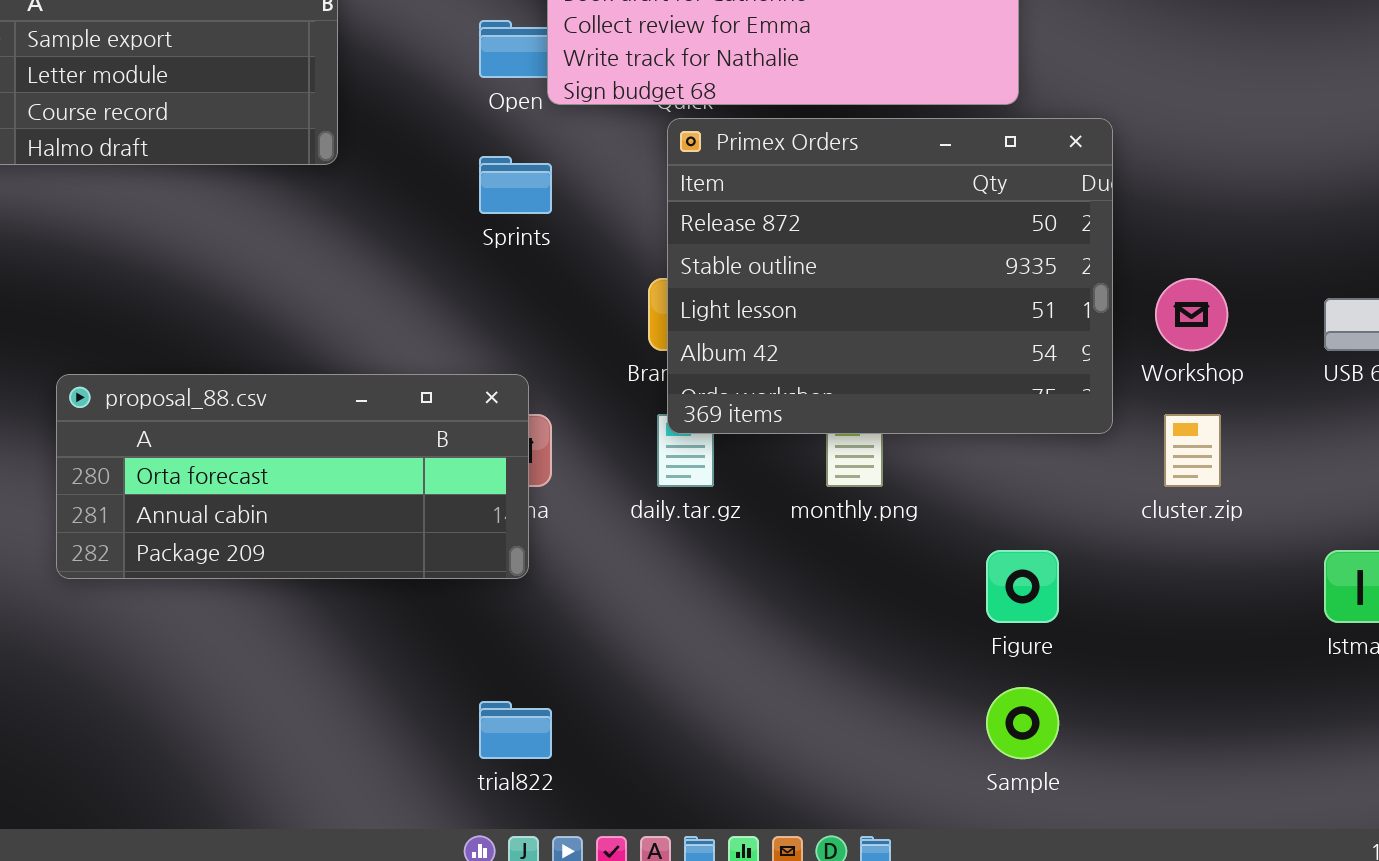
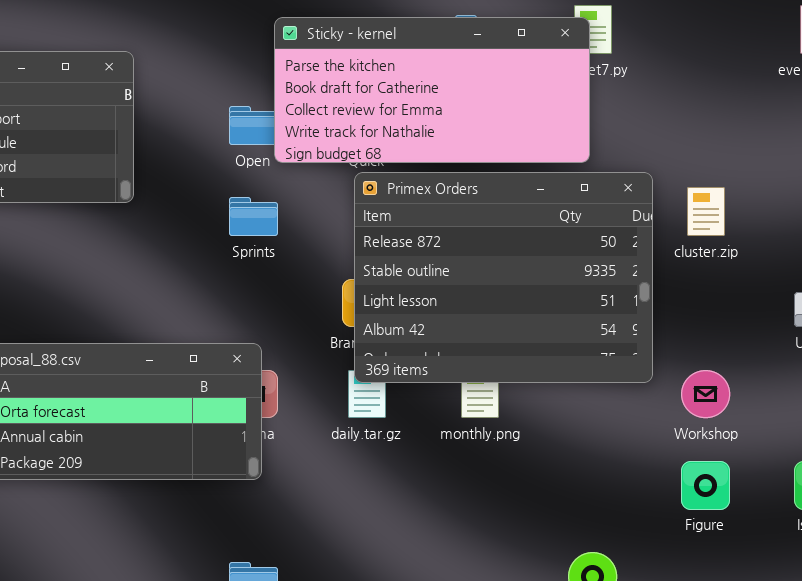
Workshop: [1155,278,1228,351] -> [681,370,730,418], moved
cluster.zip: [1164,414,1221,487] -> [687,187,725,236], moved
Figure: [986,550,1059,623] -> [681,461,730,510], moved

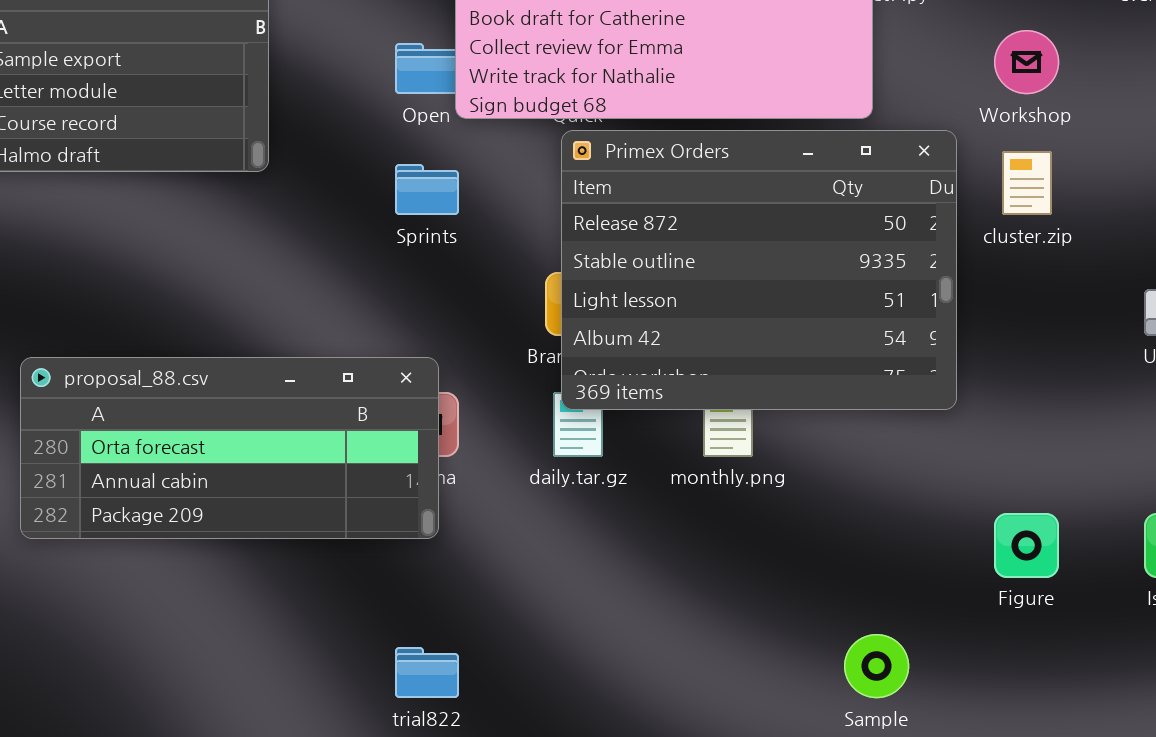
Workshop: [681,370,730,418] -> [994,30,1059,94], moved

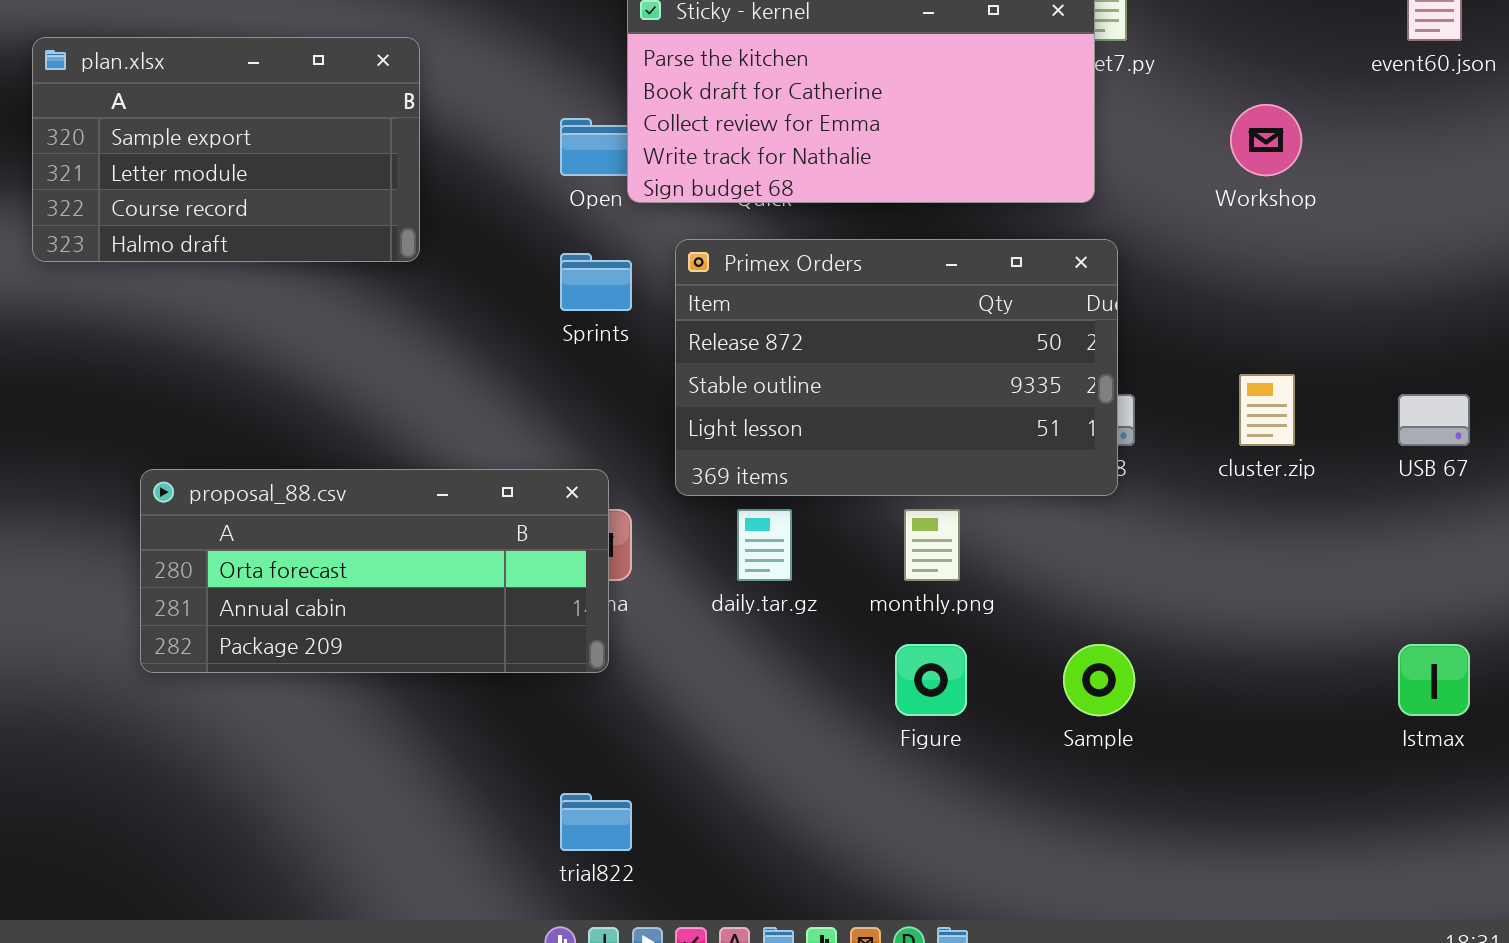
Primex Orders: [561,130,957,410] -> [675,239,1118,496], moved, resized
cluster.zip: [1002,151,1052,215] -> [1239,374,1295,446], moved
Figure: [994,513,1059,578] -> [895,644,967,716], moved
Sample: [844,634,909,698] -> [1063,644,1135,716], moved

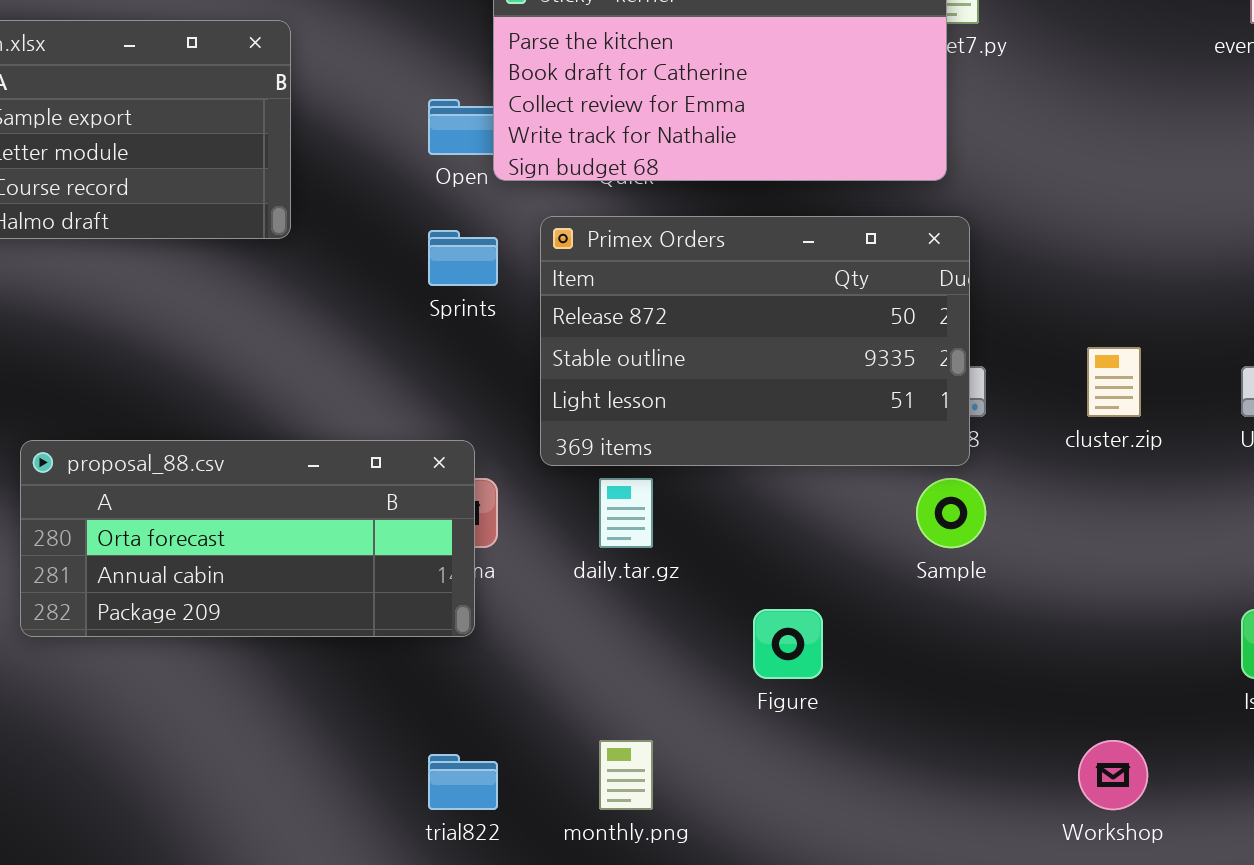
Workshop: [1230,104,1302,176] -> [1078,740,1148,810], moved
monthly.png: [904,509,960,581] -> [599,740,653,810], moved
Sample: [1063,644,1135,716] -> [916,478,986,548], moved

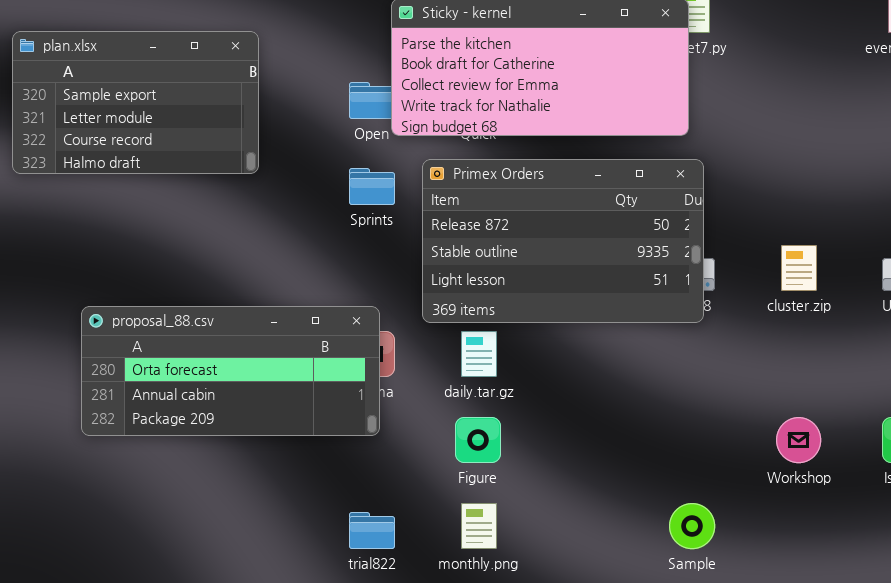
Sample: [916,478,986,548] -> [669,503,715,549], moved
Figure: [753,609,823,679] -> [455,417,501,463], moved
Workshop: [1078,740,1148,810] -> [776,417,821,463], moved

